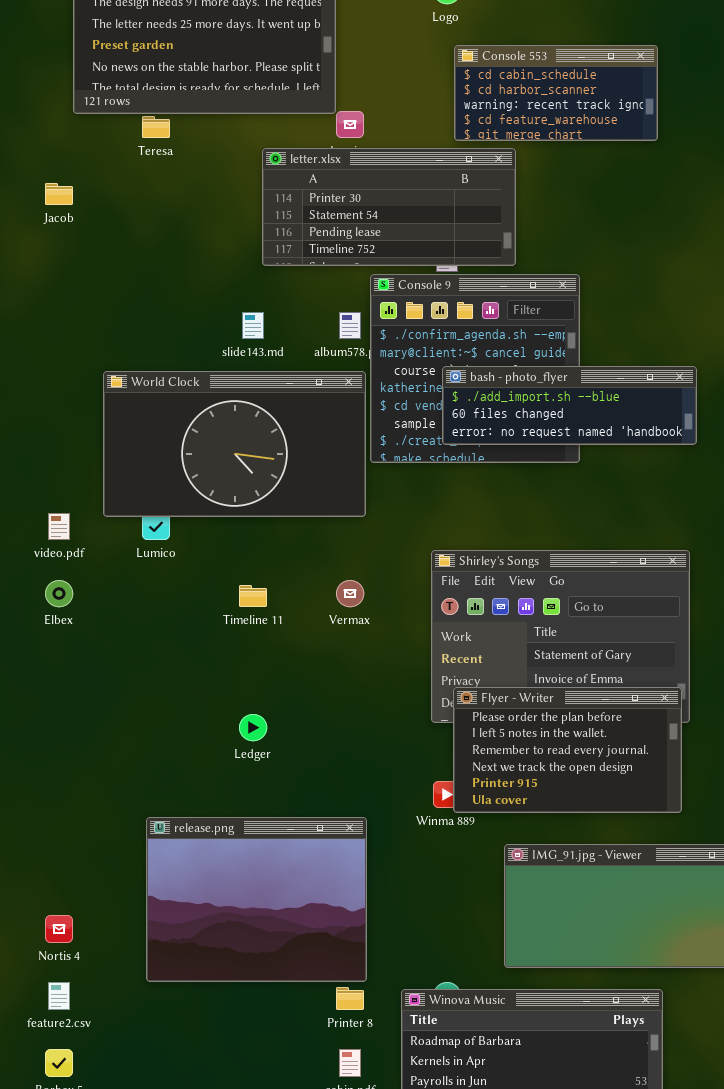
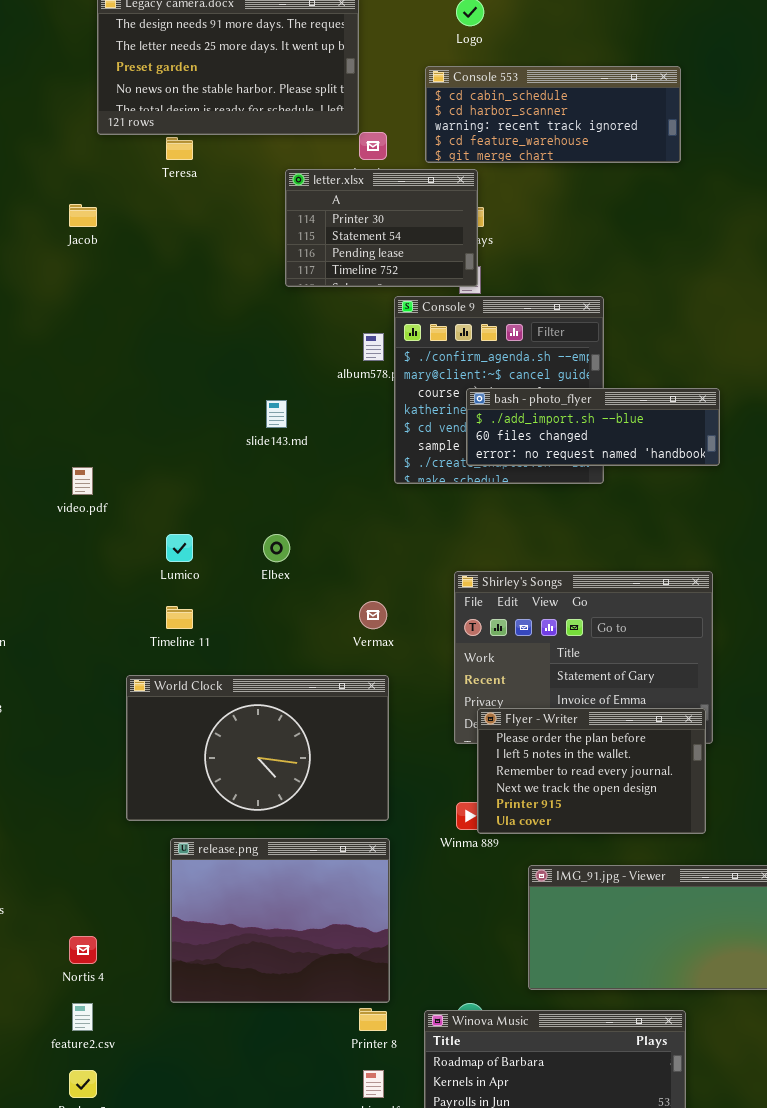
Console 553: [454,45,658,141] -> [425,66,681,163], resized
letter.xlsx: [262,148,516,266] -> [285,169,478,287], resized
slide143.md: [242,312,264,339] -> [266,400,287,428], moved
World Clock: [103,371,366,517] -> [126,675,389,821], moved
video.pdf: [48,513,70,540] -> [72,467,93,495], moved
Elbex: [45,580,73,607] -> [263,534,290,562], moved
Timeline 11: [239,585,267,607] -> [166,606,193,629], moved

